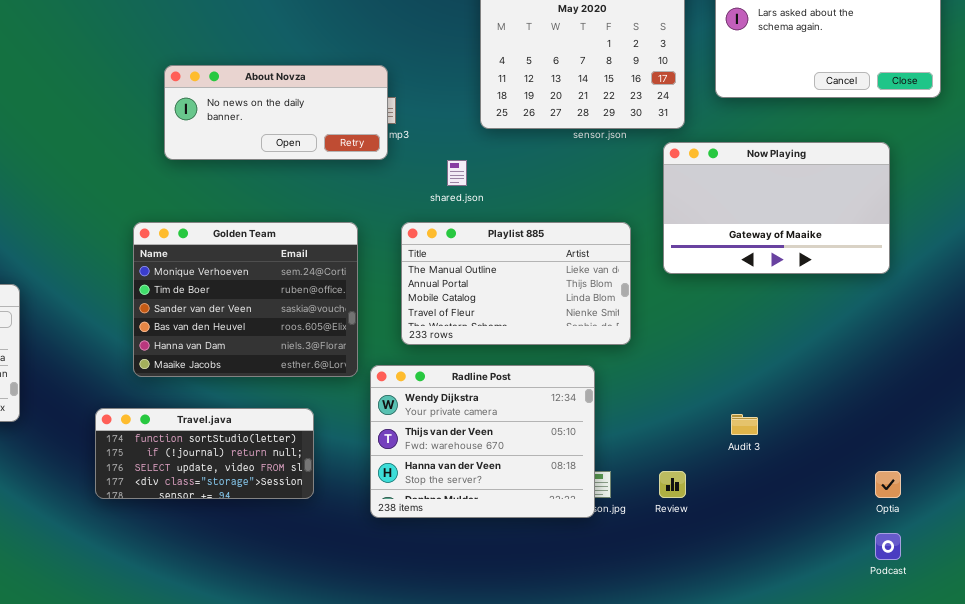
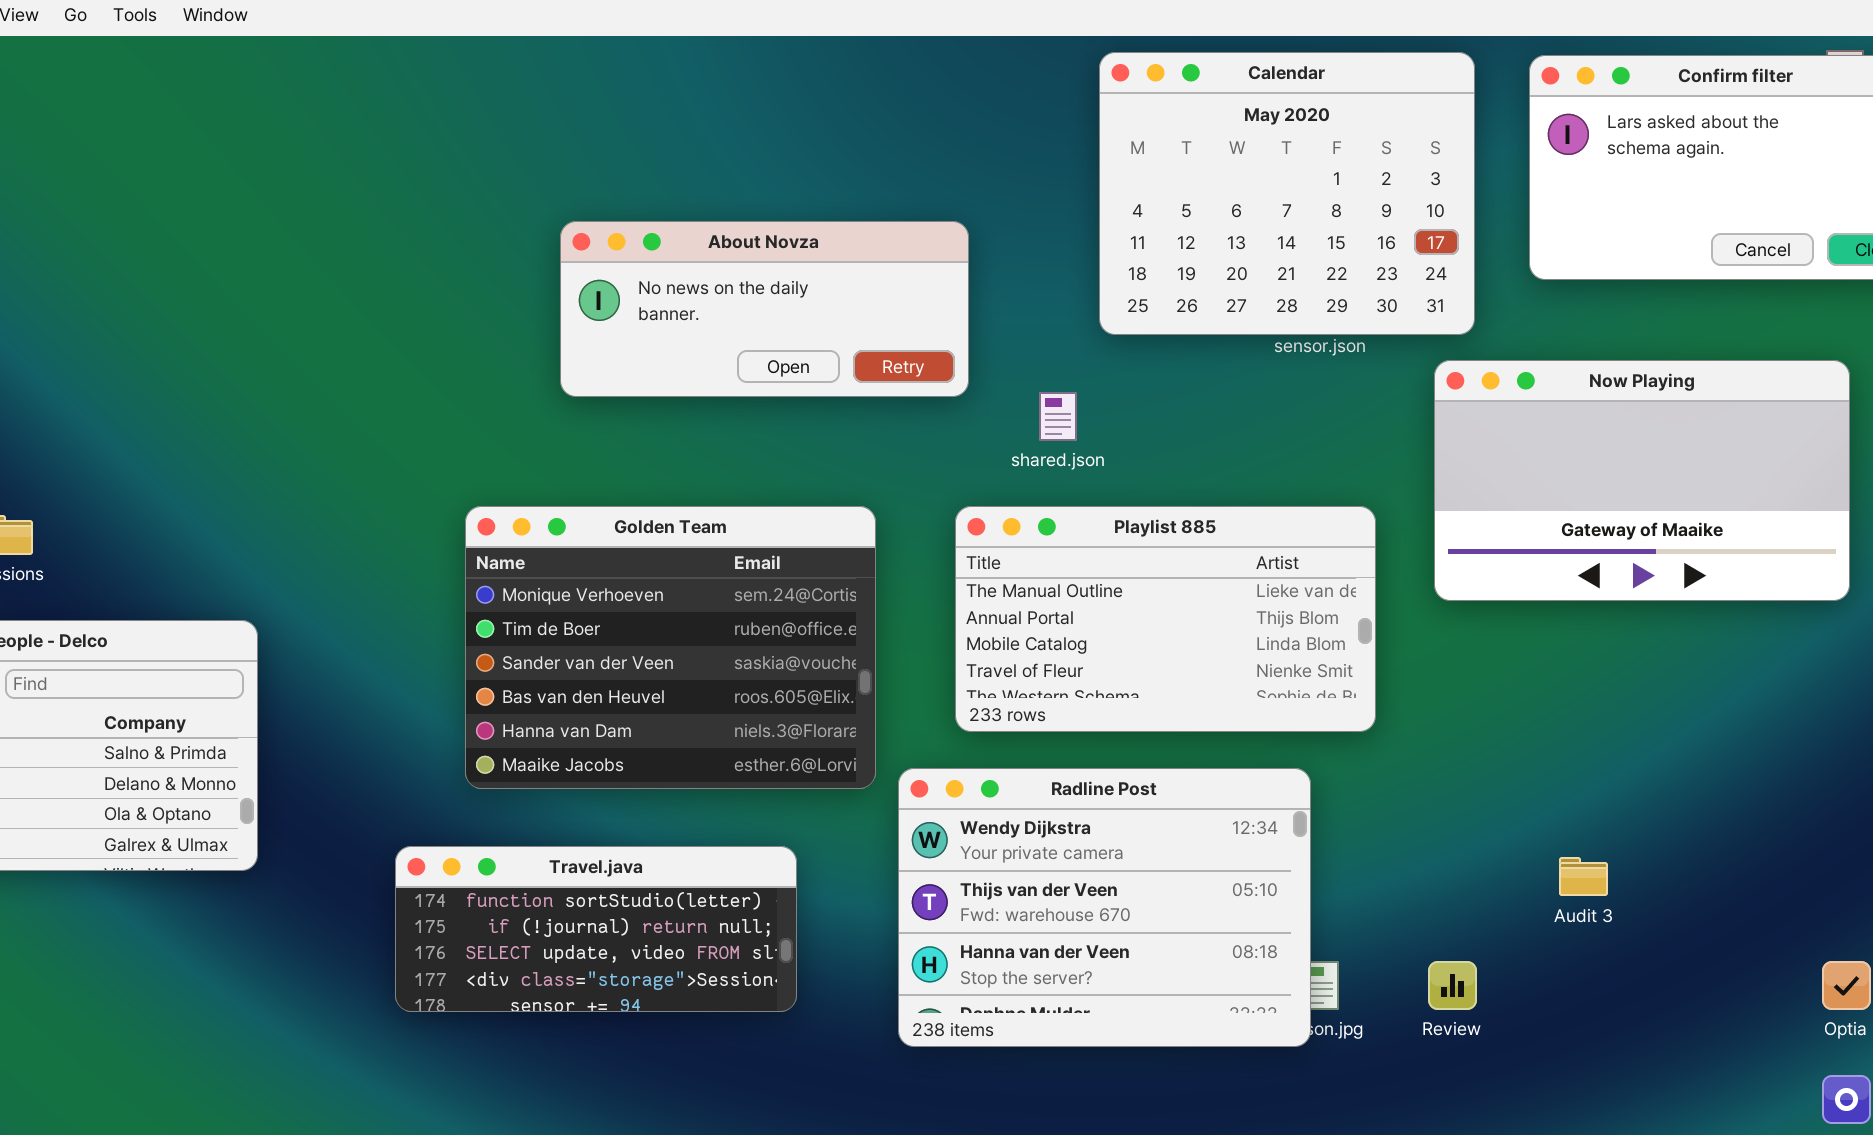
About Novza: [164,65,388,160] -> [560,221,969,397], moved

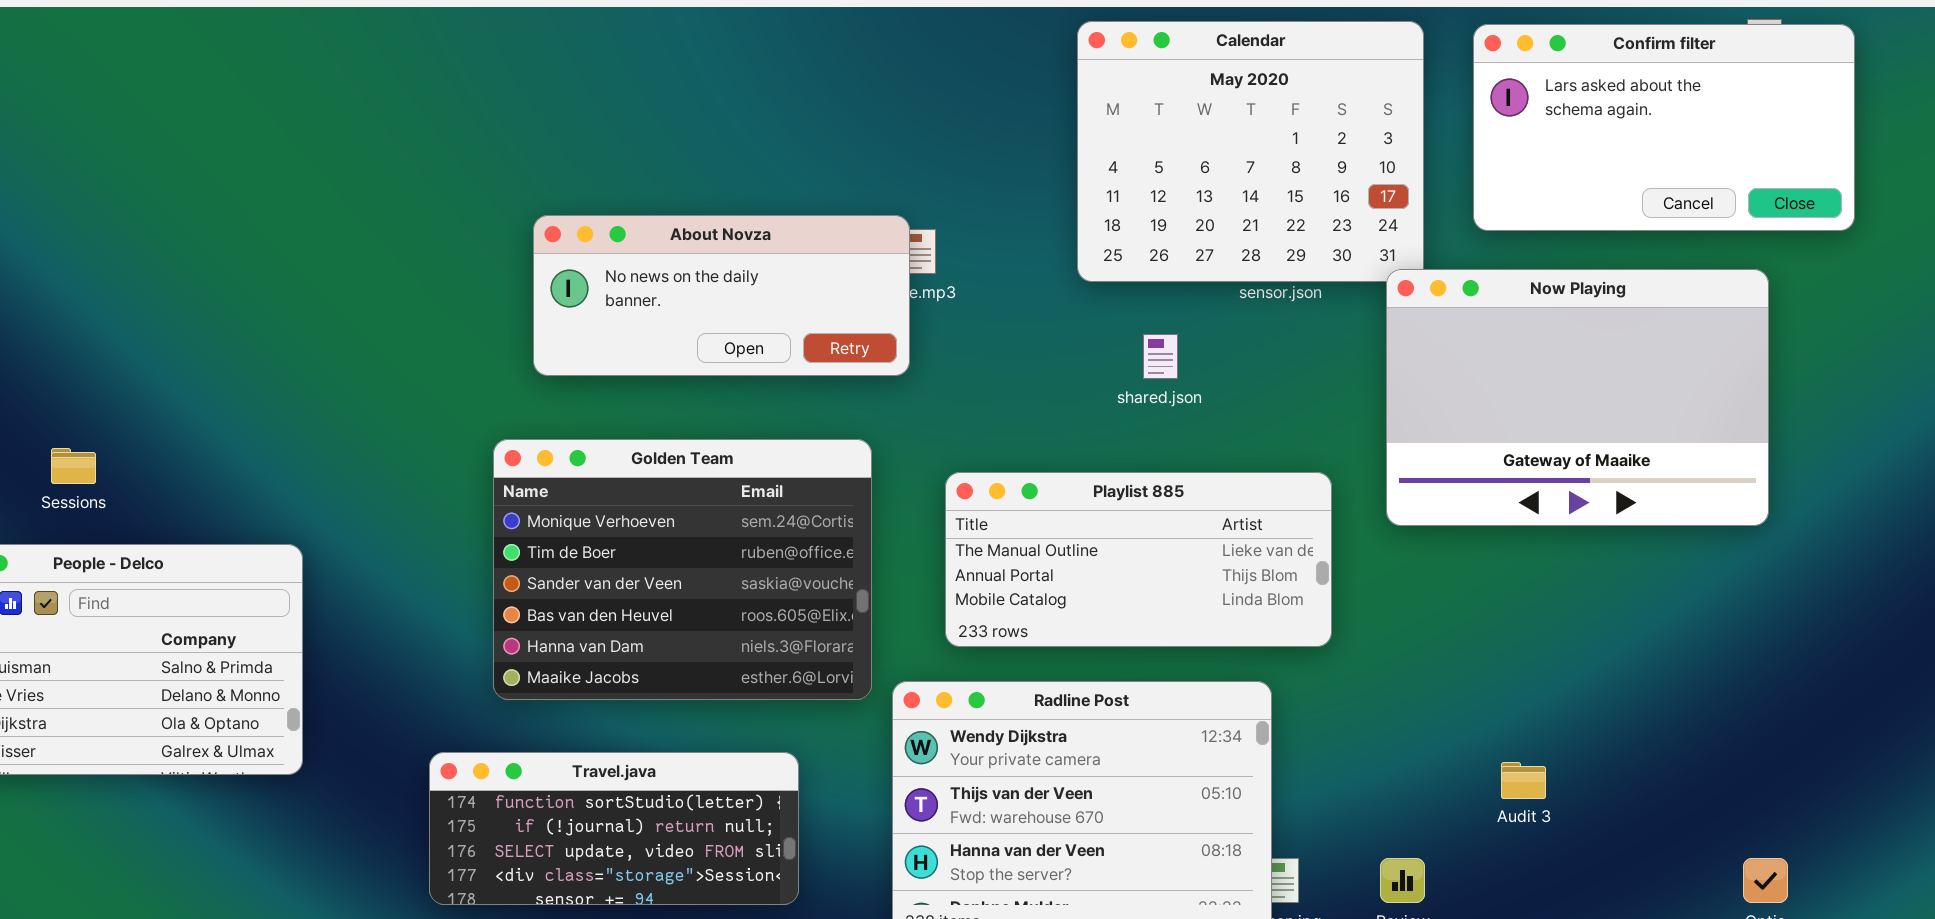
About Novza: [560,221,969,397] -> [533,215,910,376], moved
Now Playing: [1434,360,1850,601] -> [1386,269,1769,526], resized
shared.json: [1039,392,1077,441] -> [1143,334,1178,379], moved
Playlist 885: [955,506,1376,732] -> [945,472,1332,647], resized

